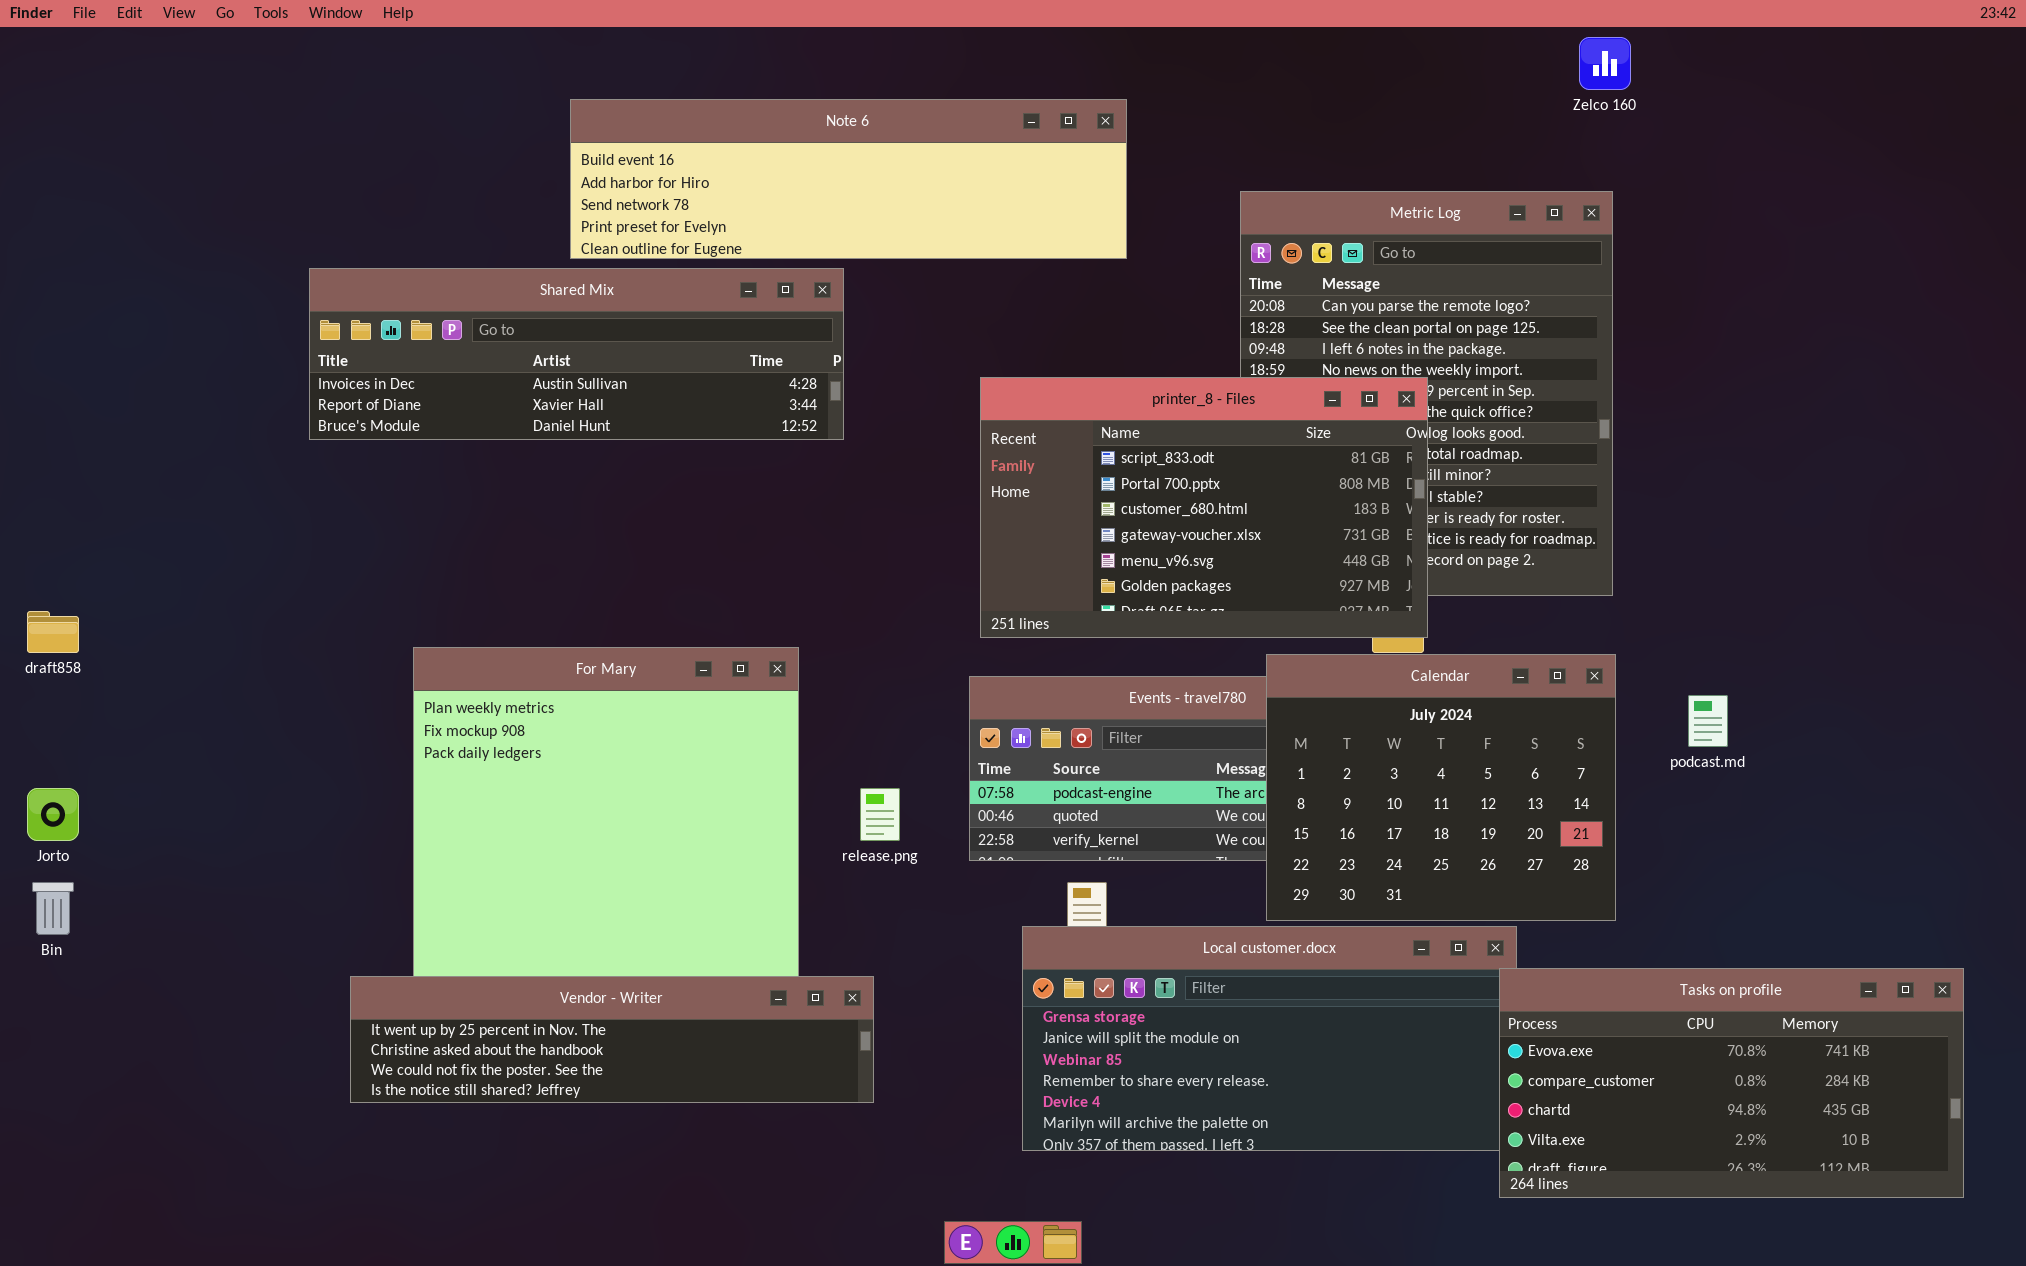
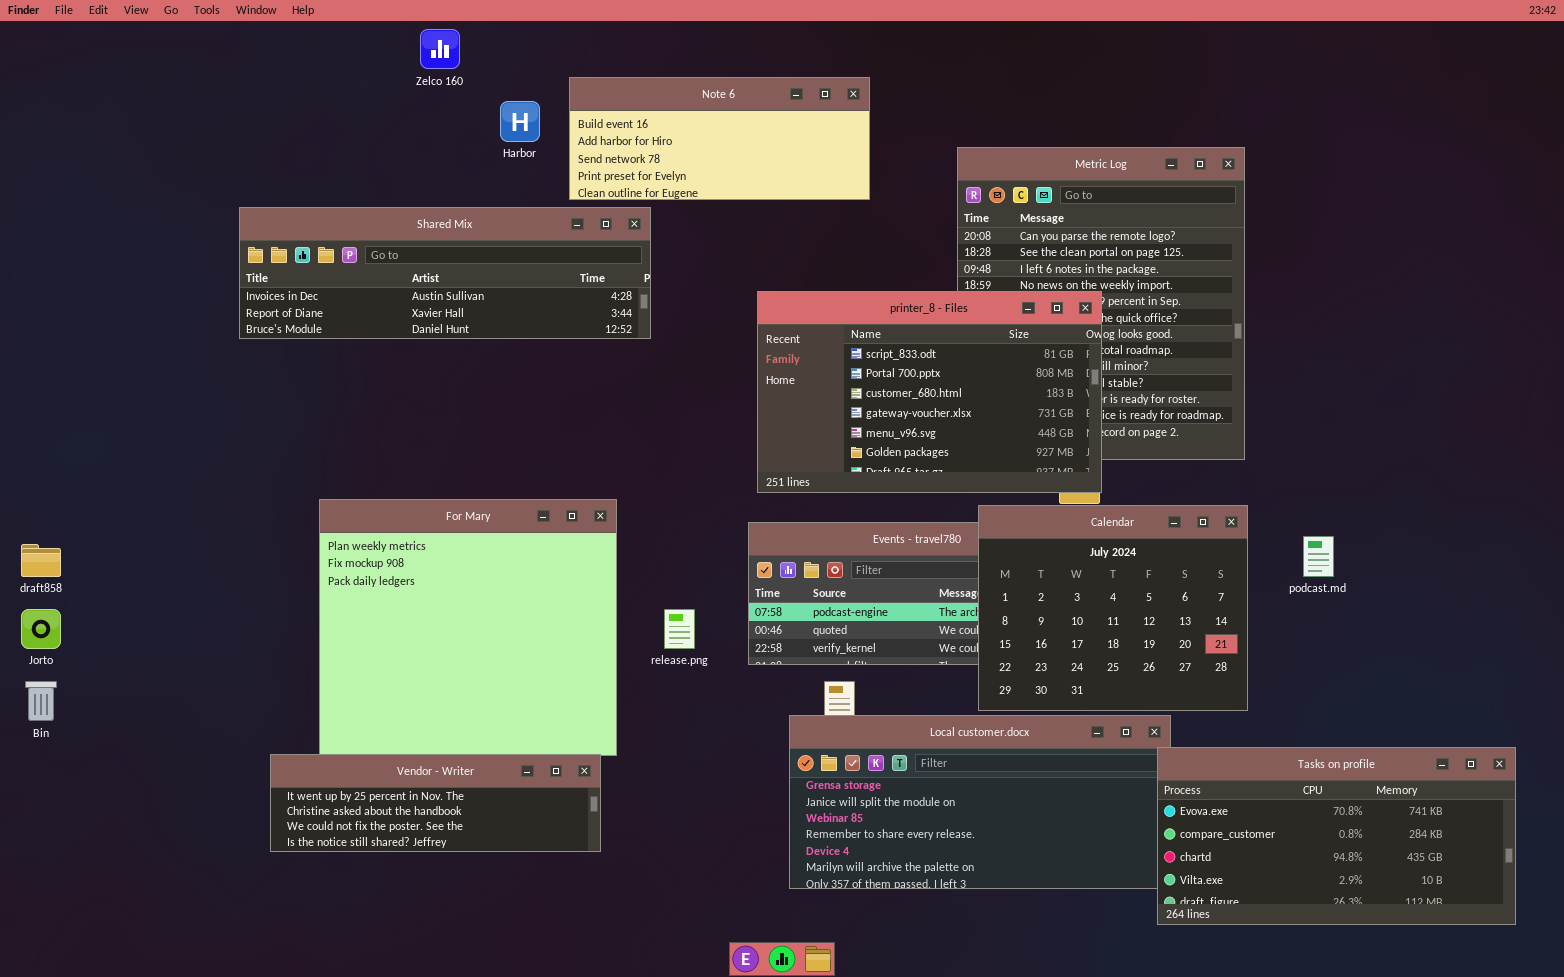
Zelco 160: [1579,37,1631,90] -> [420,29,460,69], moved
Note 6: [570,99,1127,259] -> [569,77,870,200], resized
draft858: [27,611,79,653] -> [21,544,61,577], moved
Vendor - Writer: [350,976,874,1103] -> [270,754,601,852], resized

